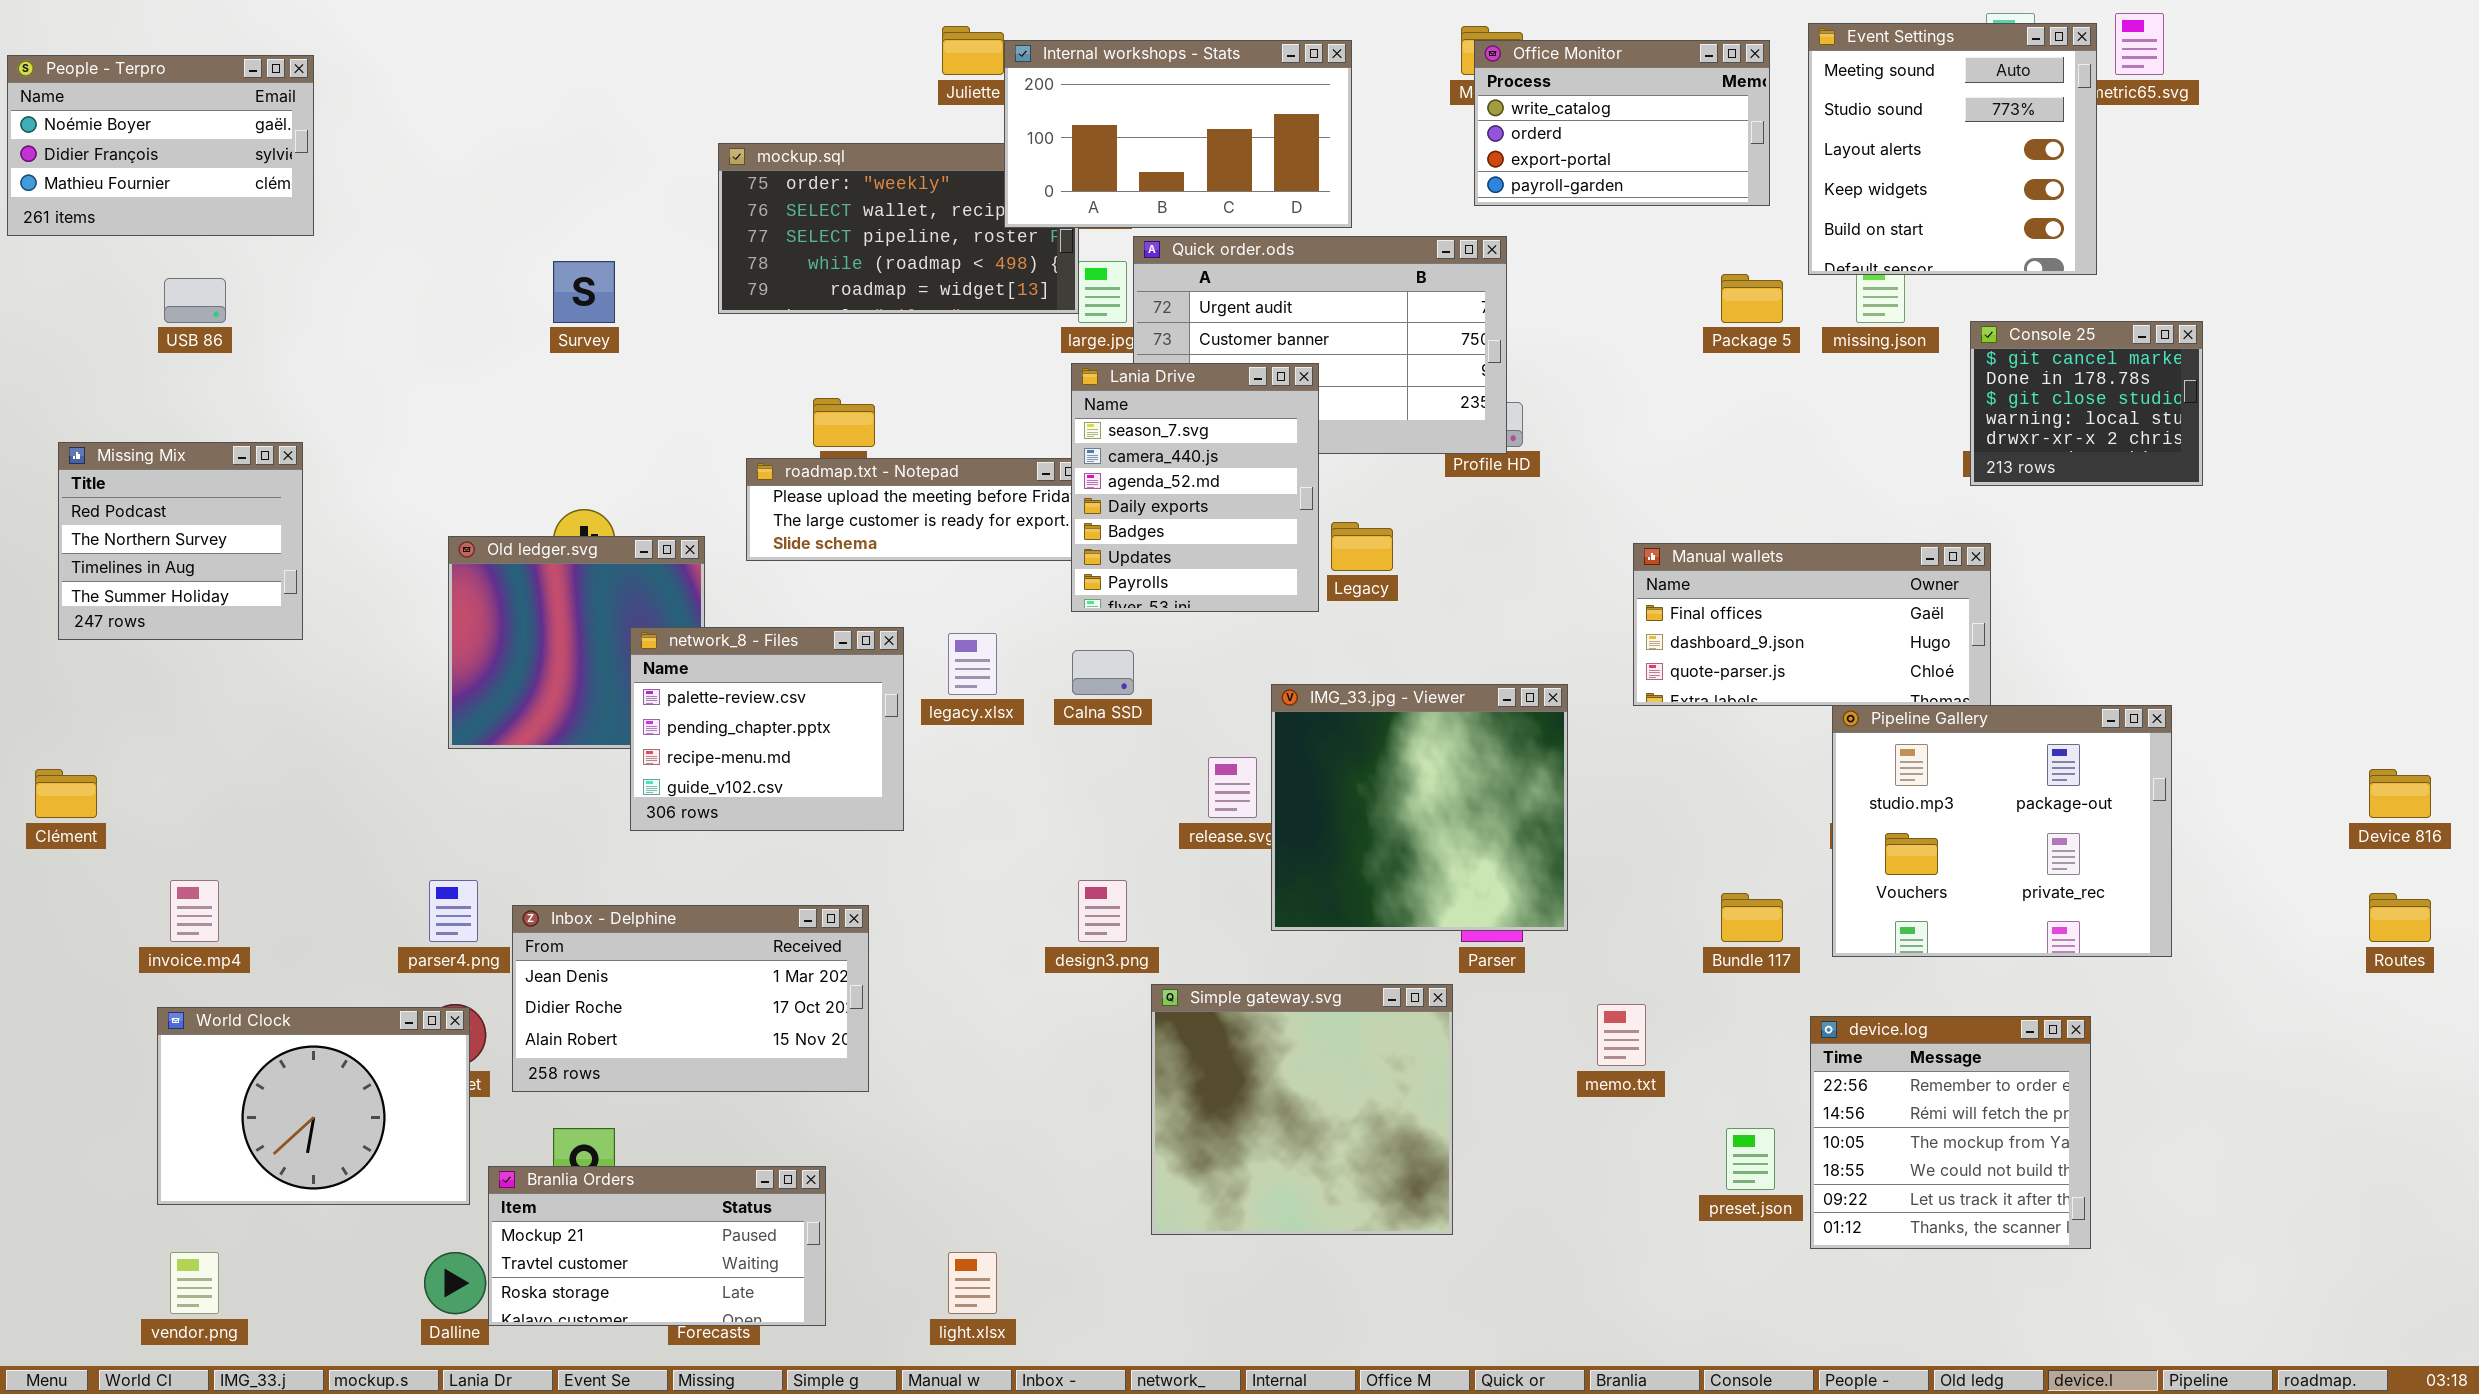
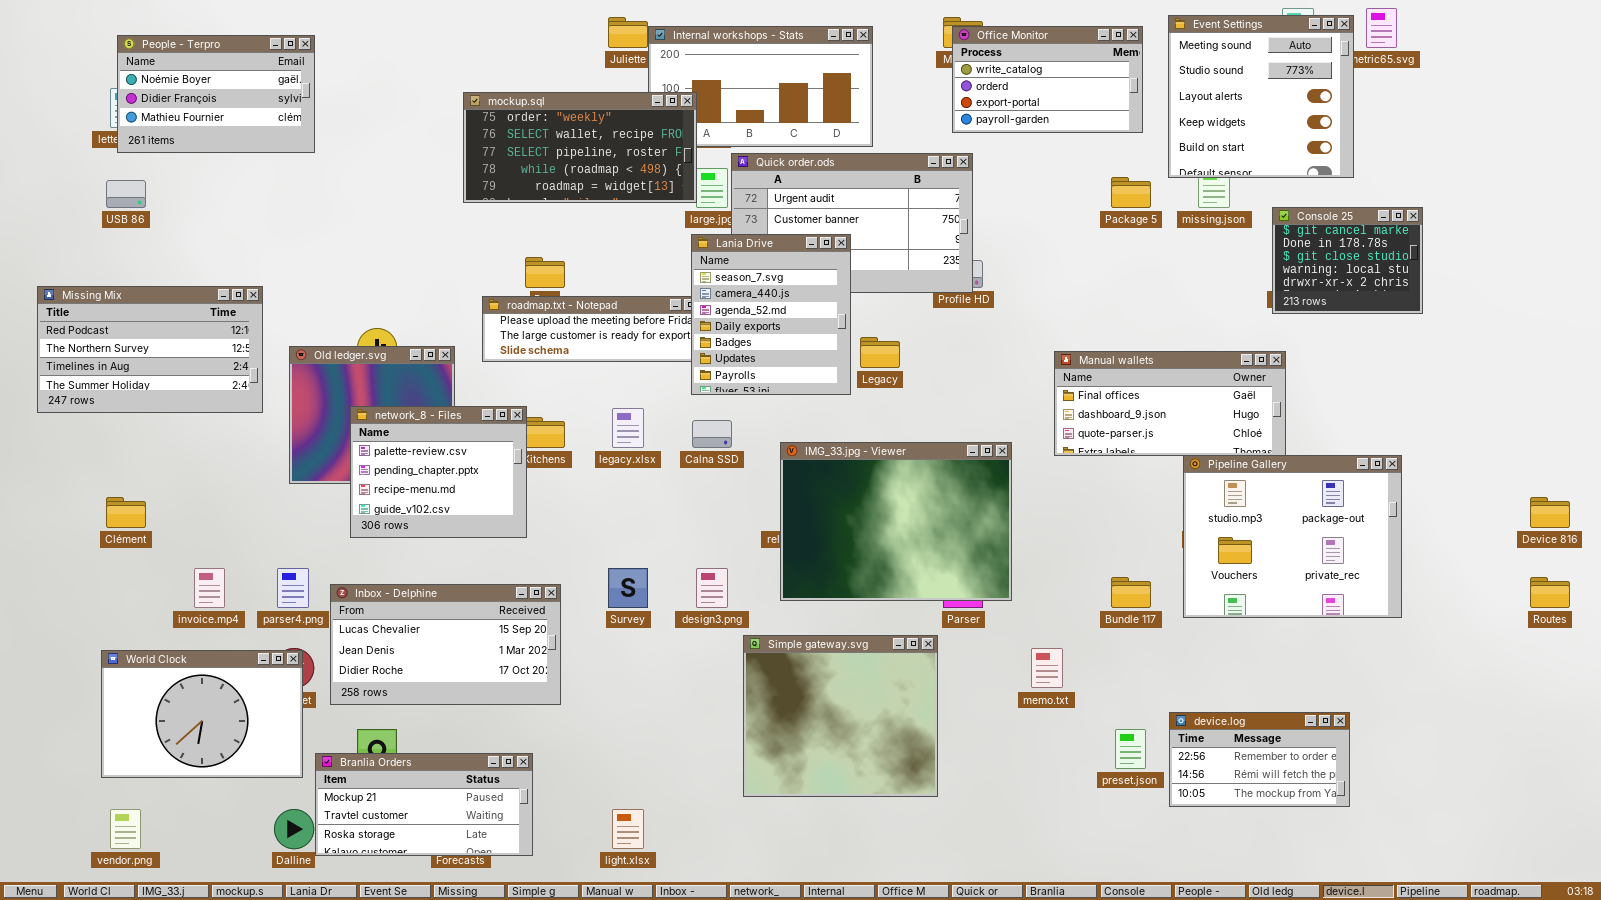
People - Terpro: [7,55,314,236] -> [117,35,315,153], moved
mockup.sql: [718,143,1079,314] -> [463,92,697,203], raised
Survey: [553,261,615,323] -> [608,568,648,608], moved
Missing Mix: [58,442,303,640] -> [37,286,263,413], resized
network_8 - Files: [630,627,904,831] -> [350,406,527,538], moved
IMG_33.jpg - Viewer: [1271,684,1568,931] -> [780,442,1012,601], resized
Clément: [35,769,97,818] -> [106,497,146,528], moved
invoice.mp4: [170,880,219,942] -> [194,568,225,608], moved
Inbox - Delphine: [512,905,869,1092] -> [330,584,561,705], scrolled up 1 row
device.log: [1810,1016,2091,1249] -> [1169,712,1350,807], resized

